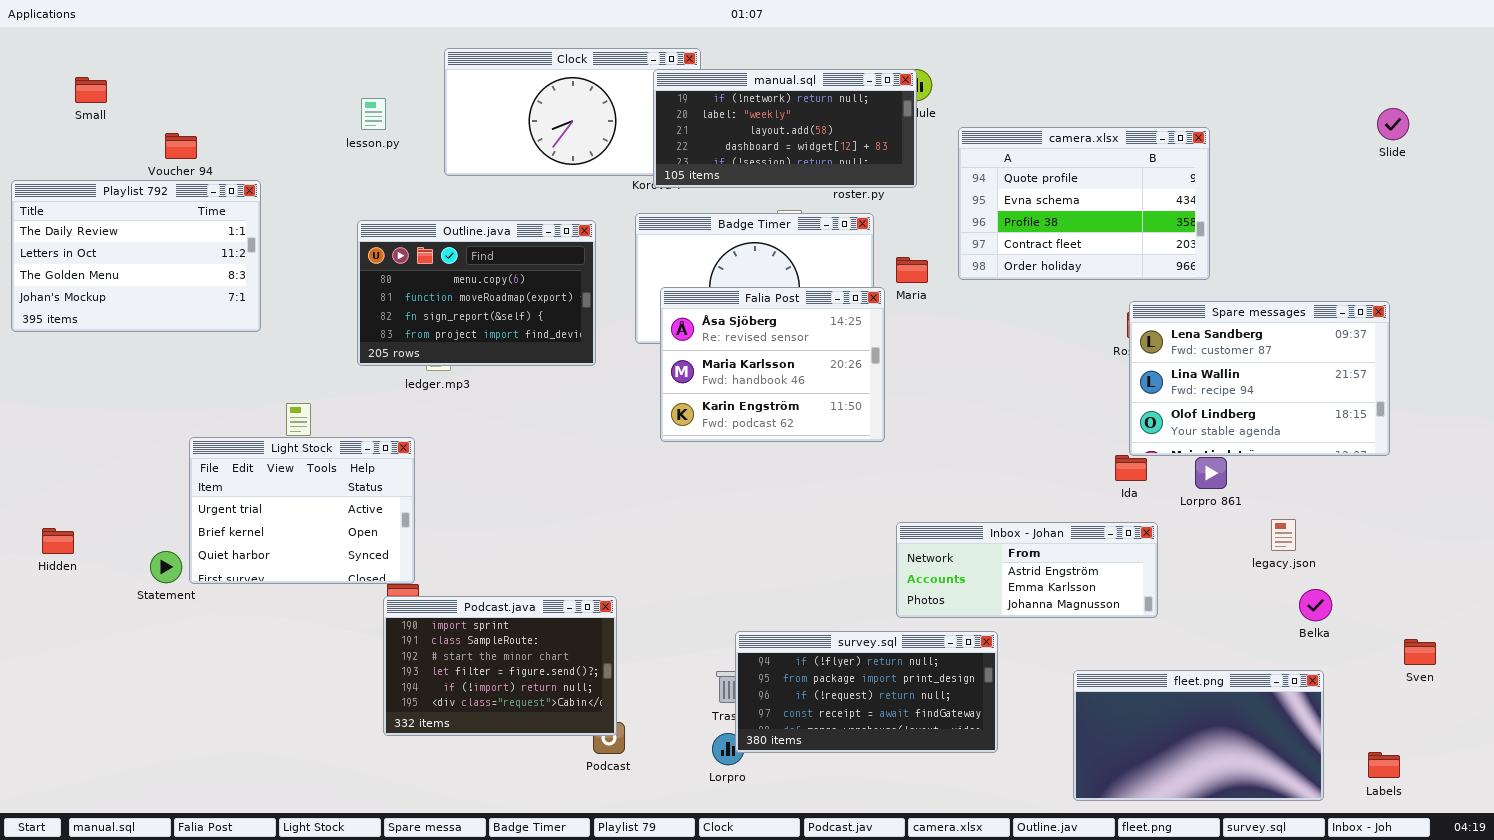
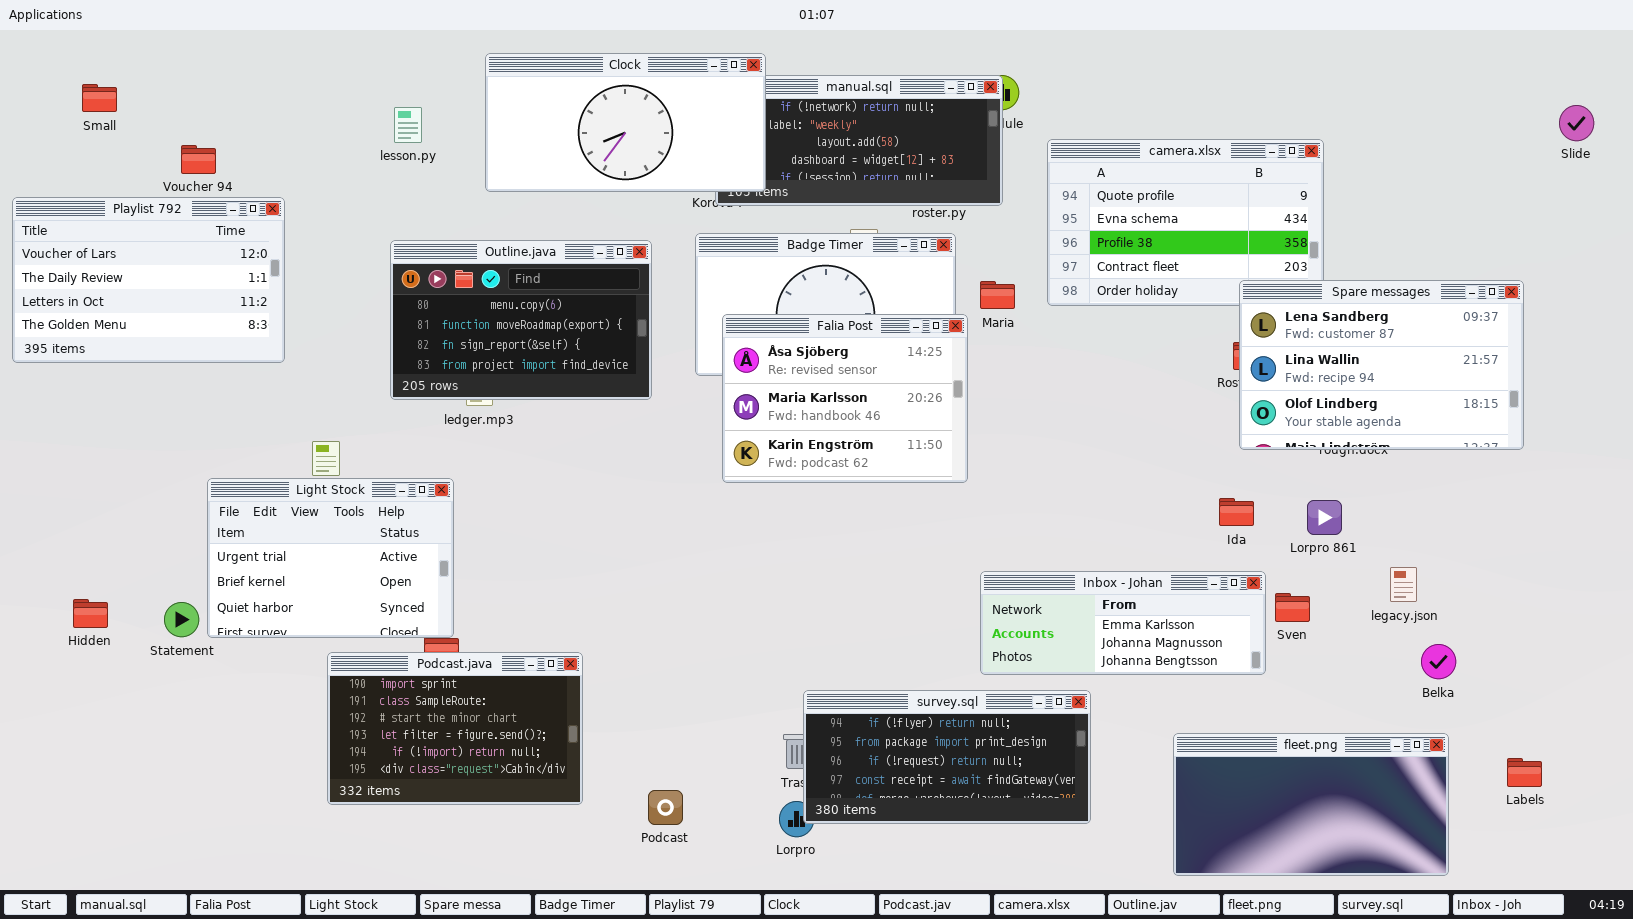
Clock: [444,48,701,176] -> [485,53,766,192], raised
Slide: [1377,108,1409,140] -> [1559,105,1594,141], moved
Playlist 792: [11,180,261,332] -> [12,197,285,363], scrolled up 1 row
Spare messages: [1129,301,1390,456] -> [1239,280,1524,450], moved
Inbox - Johan: [896,522,1158,618] -> [980,571,1266,675], scrolled down 1 row
Hidden: [42,528,74,554] -> [73,599,108,628], moved
Podcast.java: [383,596,617,736] -> [327,652,583,805], moved
Sven: [1404,639,1436,665] -> [1275,593,1310,622], moved
Labels: [1368,752,1400,778] -> [1507,758,1542,787], moved

